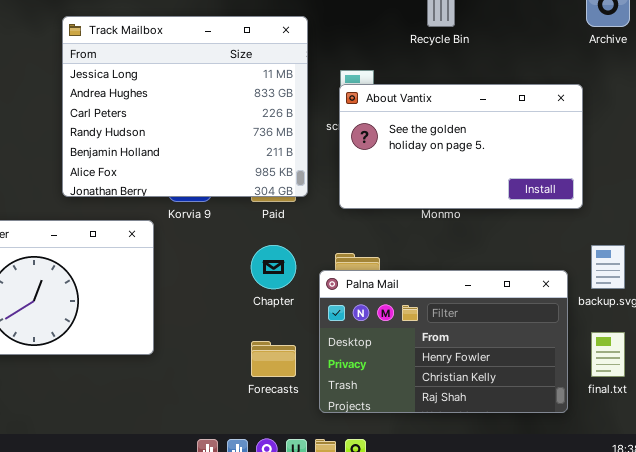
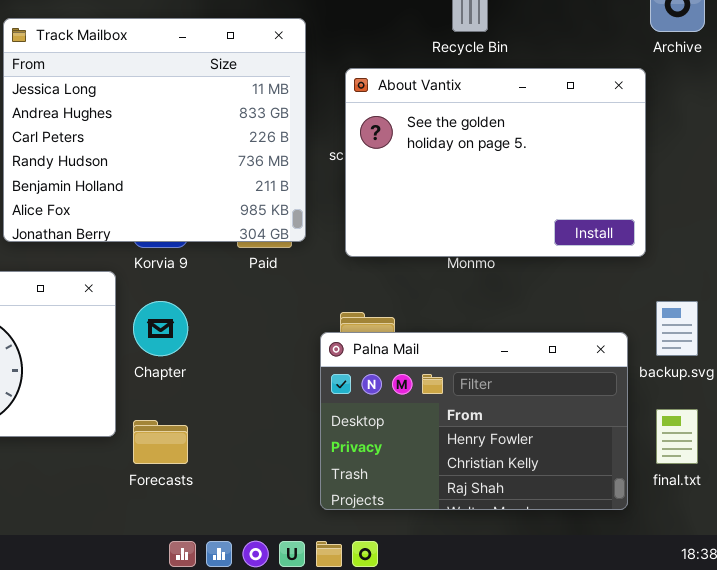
About Vantix: [339,84,583,209] -> [345,68,646,257], resized
Chapter: [251,245,296,289] -> [133,301,188,356], moved
Forecasts: [251,341,296,377] -> [133,420,188,464], moved

